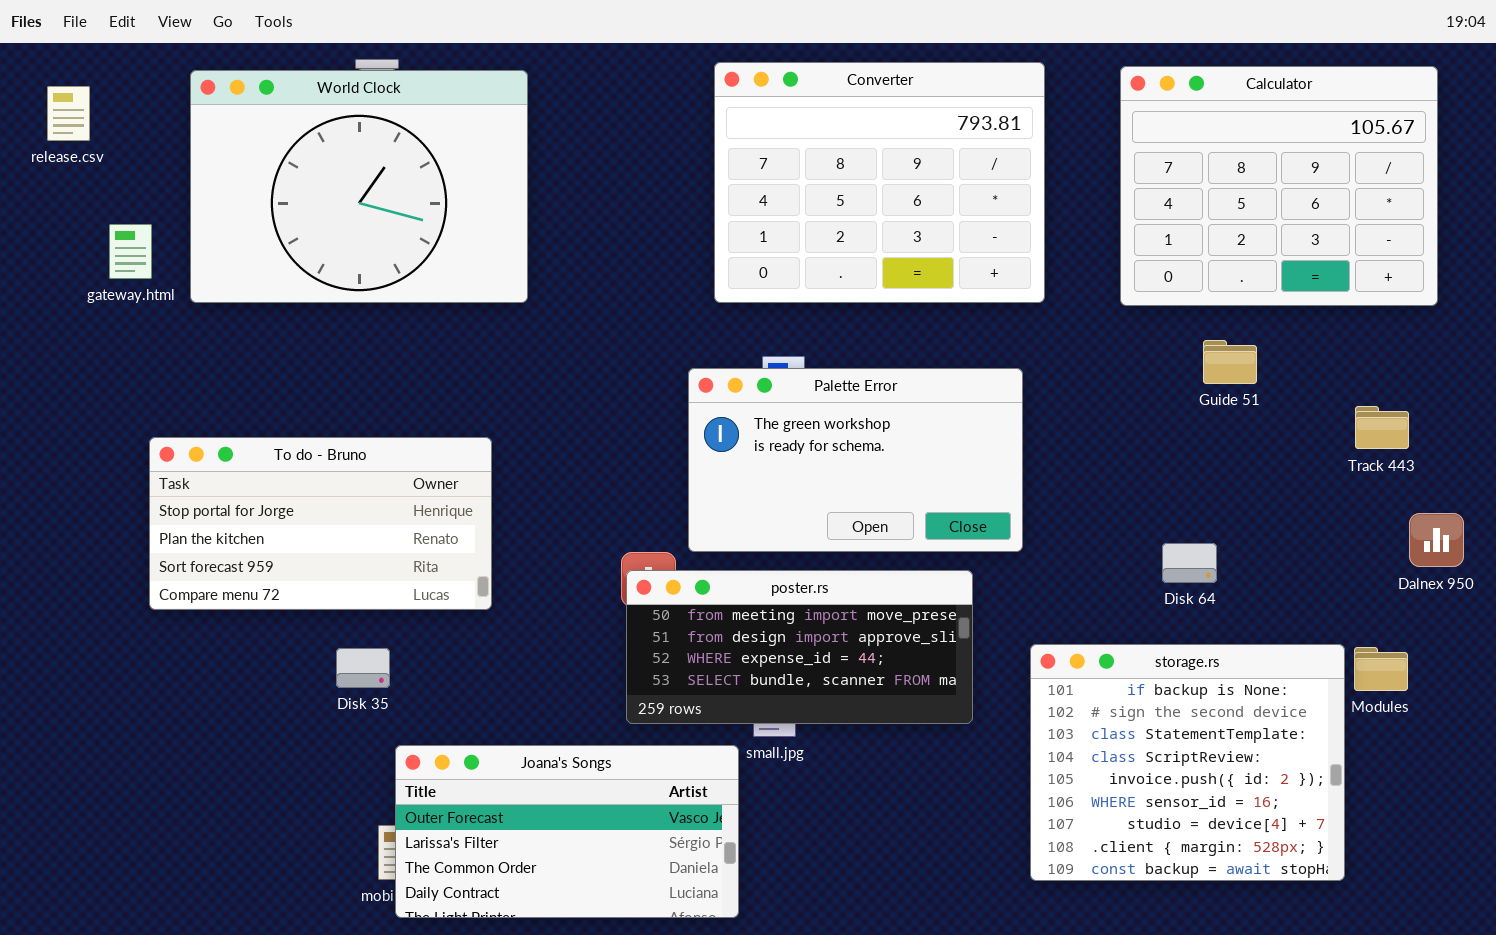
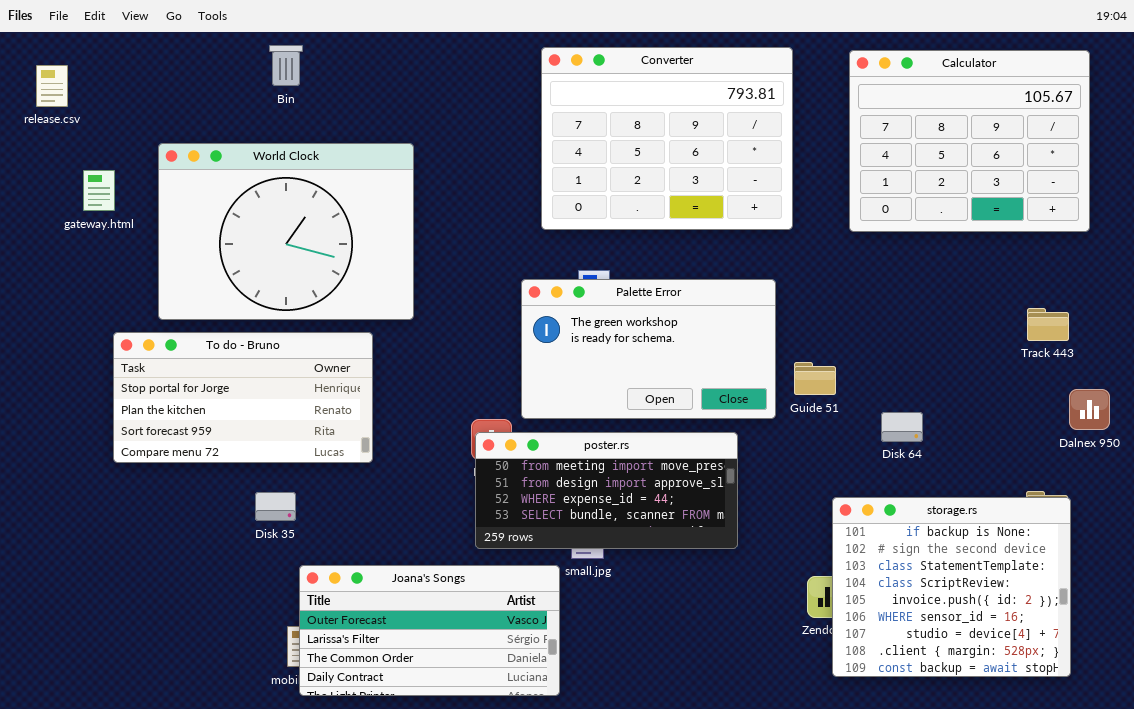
World Clock: [190,70,528,303] -> [158,143,414,320], moved
Guide 51: [1203,340,1257,384] -> [794,362,836,395], moved
storage.rs: [1030,644,1345,881] -> [832,497,1071,677], moved

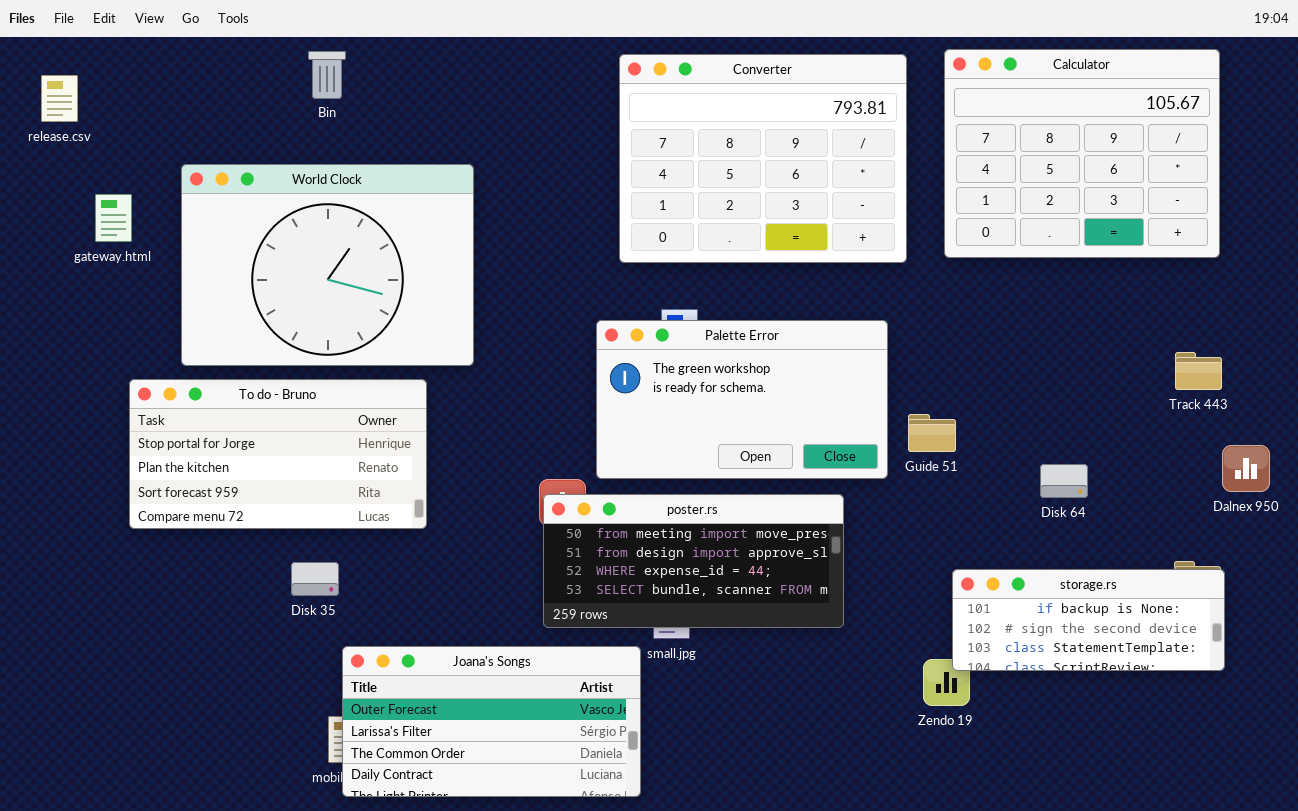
Calculator: [849,50,1090,232] -> [944,49,1220,258], moved
Disk 64: [881,412,923,442] -> [1040,464,1088,498], moved
storage.rs: [832,497,1071,677] -> [952,569,1225,671], resized

